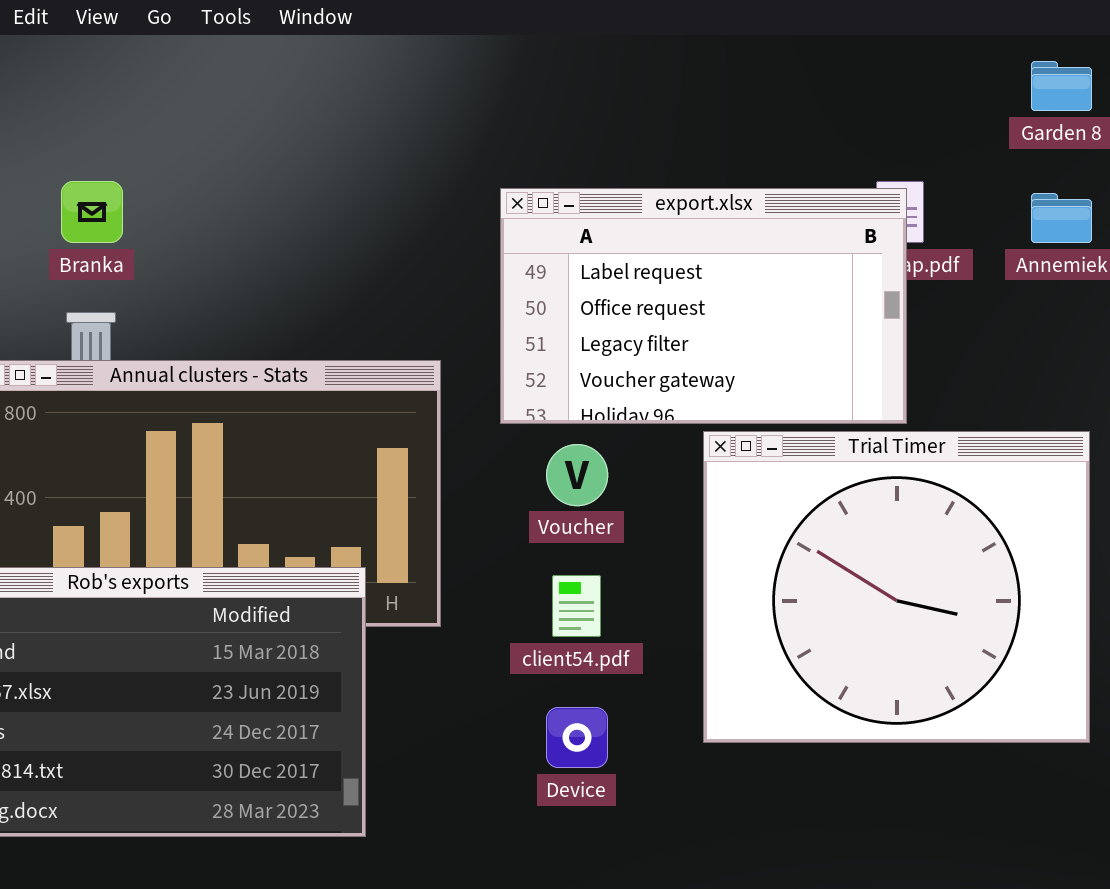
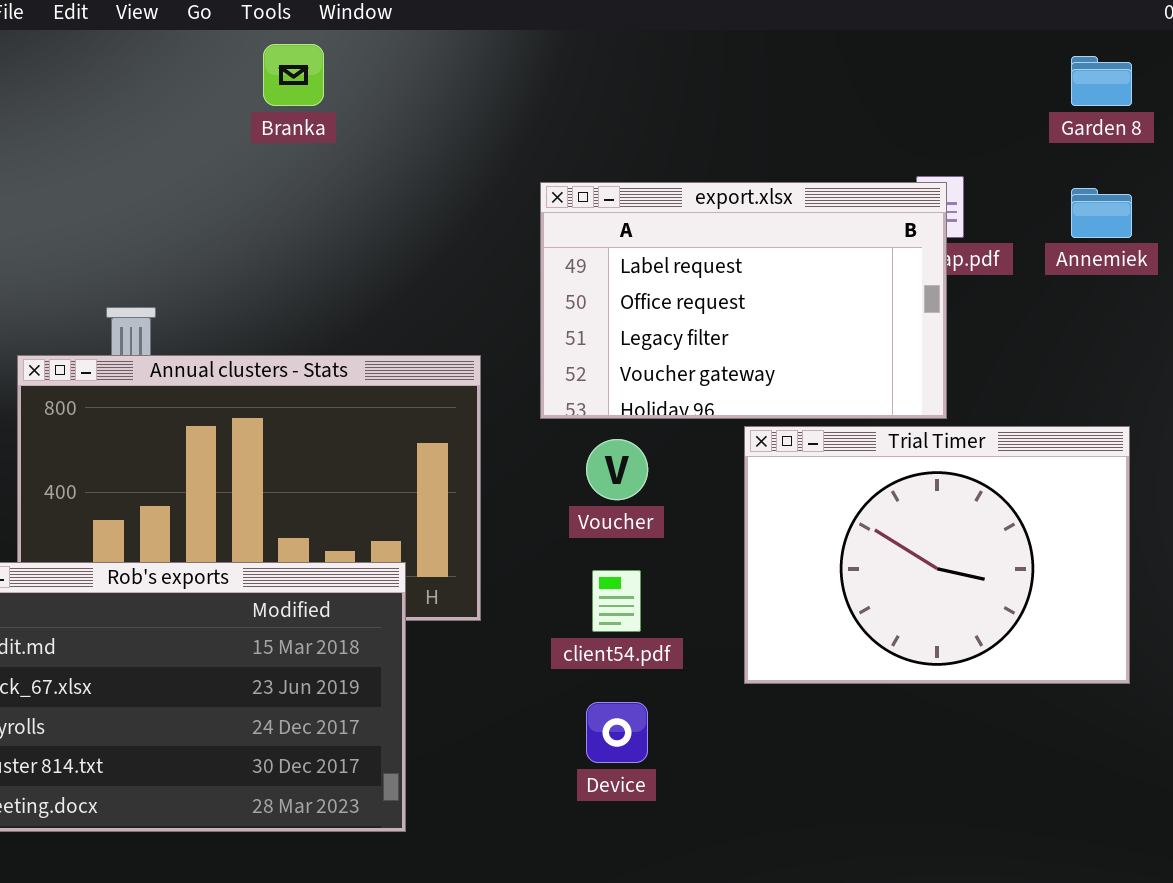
Branka: [61,181,123,243] -> [263,44,324,106], moved
Trial Timer: [703,431,1090,743] -> [744,426,1130,684], resized

